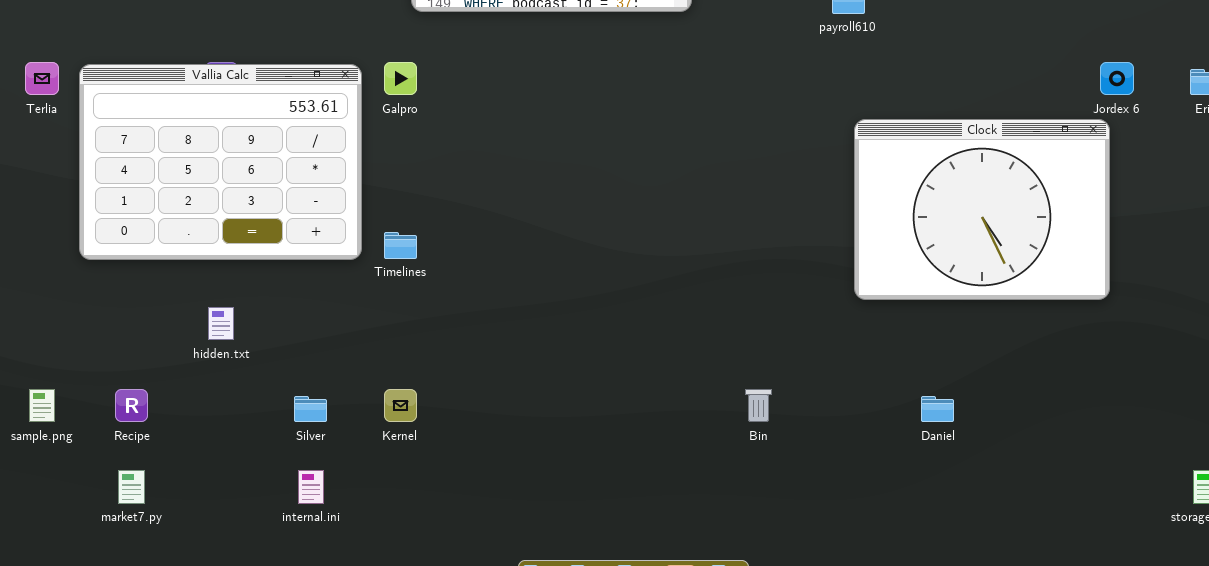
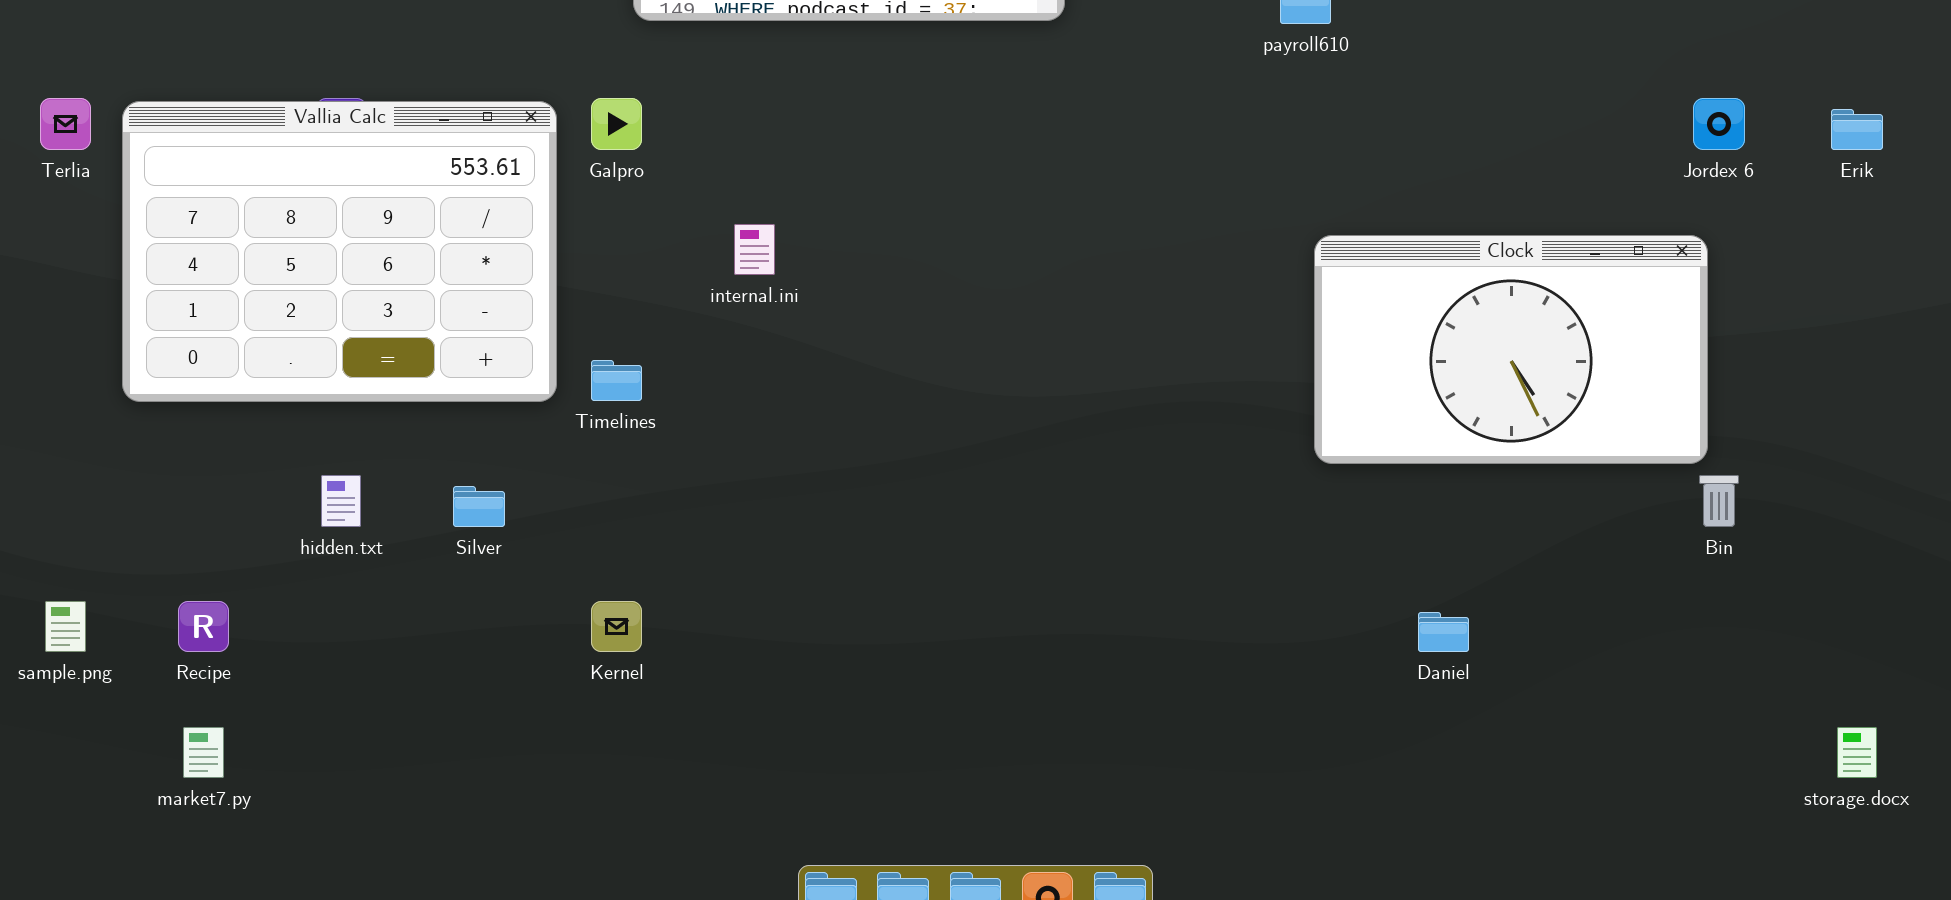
Clock: [854,119,1110,300] -> [1314,235,1708,464], resized
Bin: [745,389,772,422] -> [1699,475,1739,527], moved
Silver: [294,396,327,422] -> [453,486,505,527], moved
internal.ini: [298,470,324,504] -> [734,224,775,275], moved

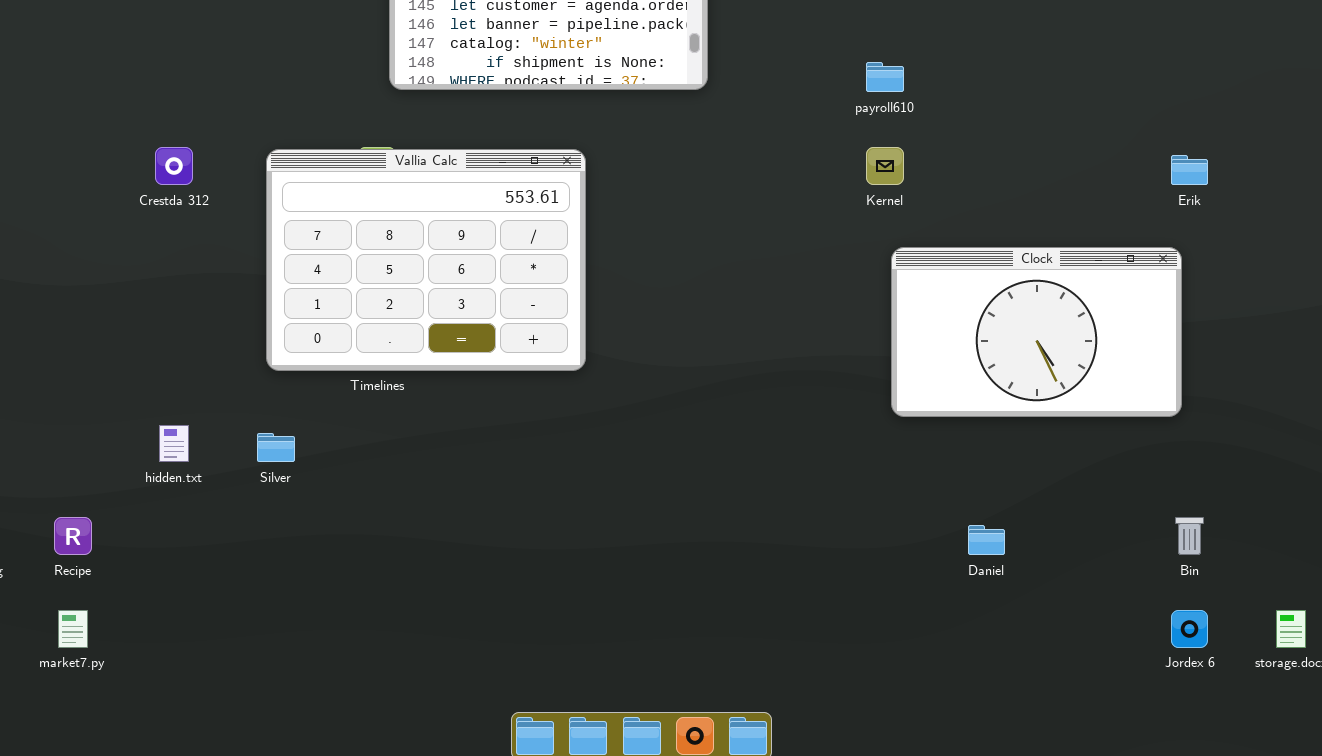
Jordex 6: [1693,98,1745,150] -> [1171,610,1208,648], moved
Vallia Calc: [122,101,557,402] -> [266,149,586,371], moved
Erik: [1831,109,1883,150] -> [1171,155,1208,185], moved
Bin: [1699,475,1739,527] -> [1175,517,1204,555], moved
Kernel: [591,601,642,652] -> [866,147,904,185], moved

